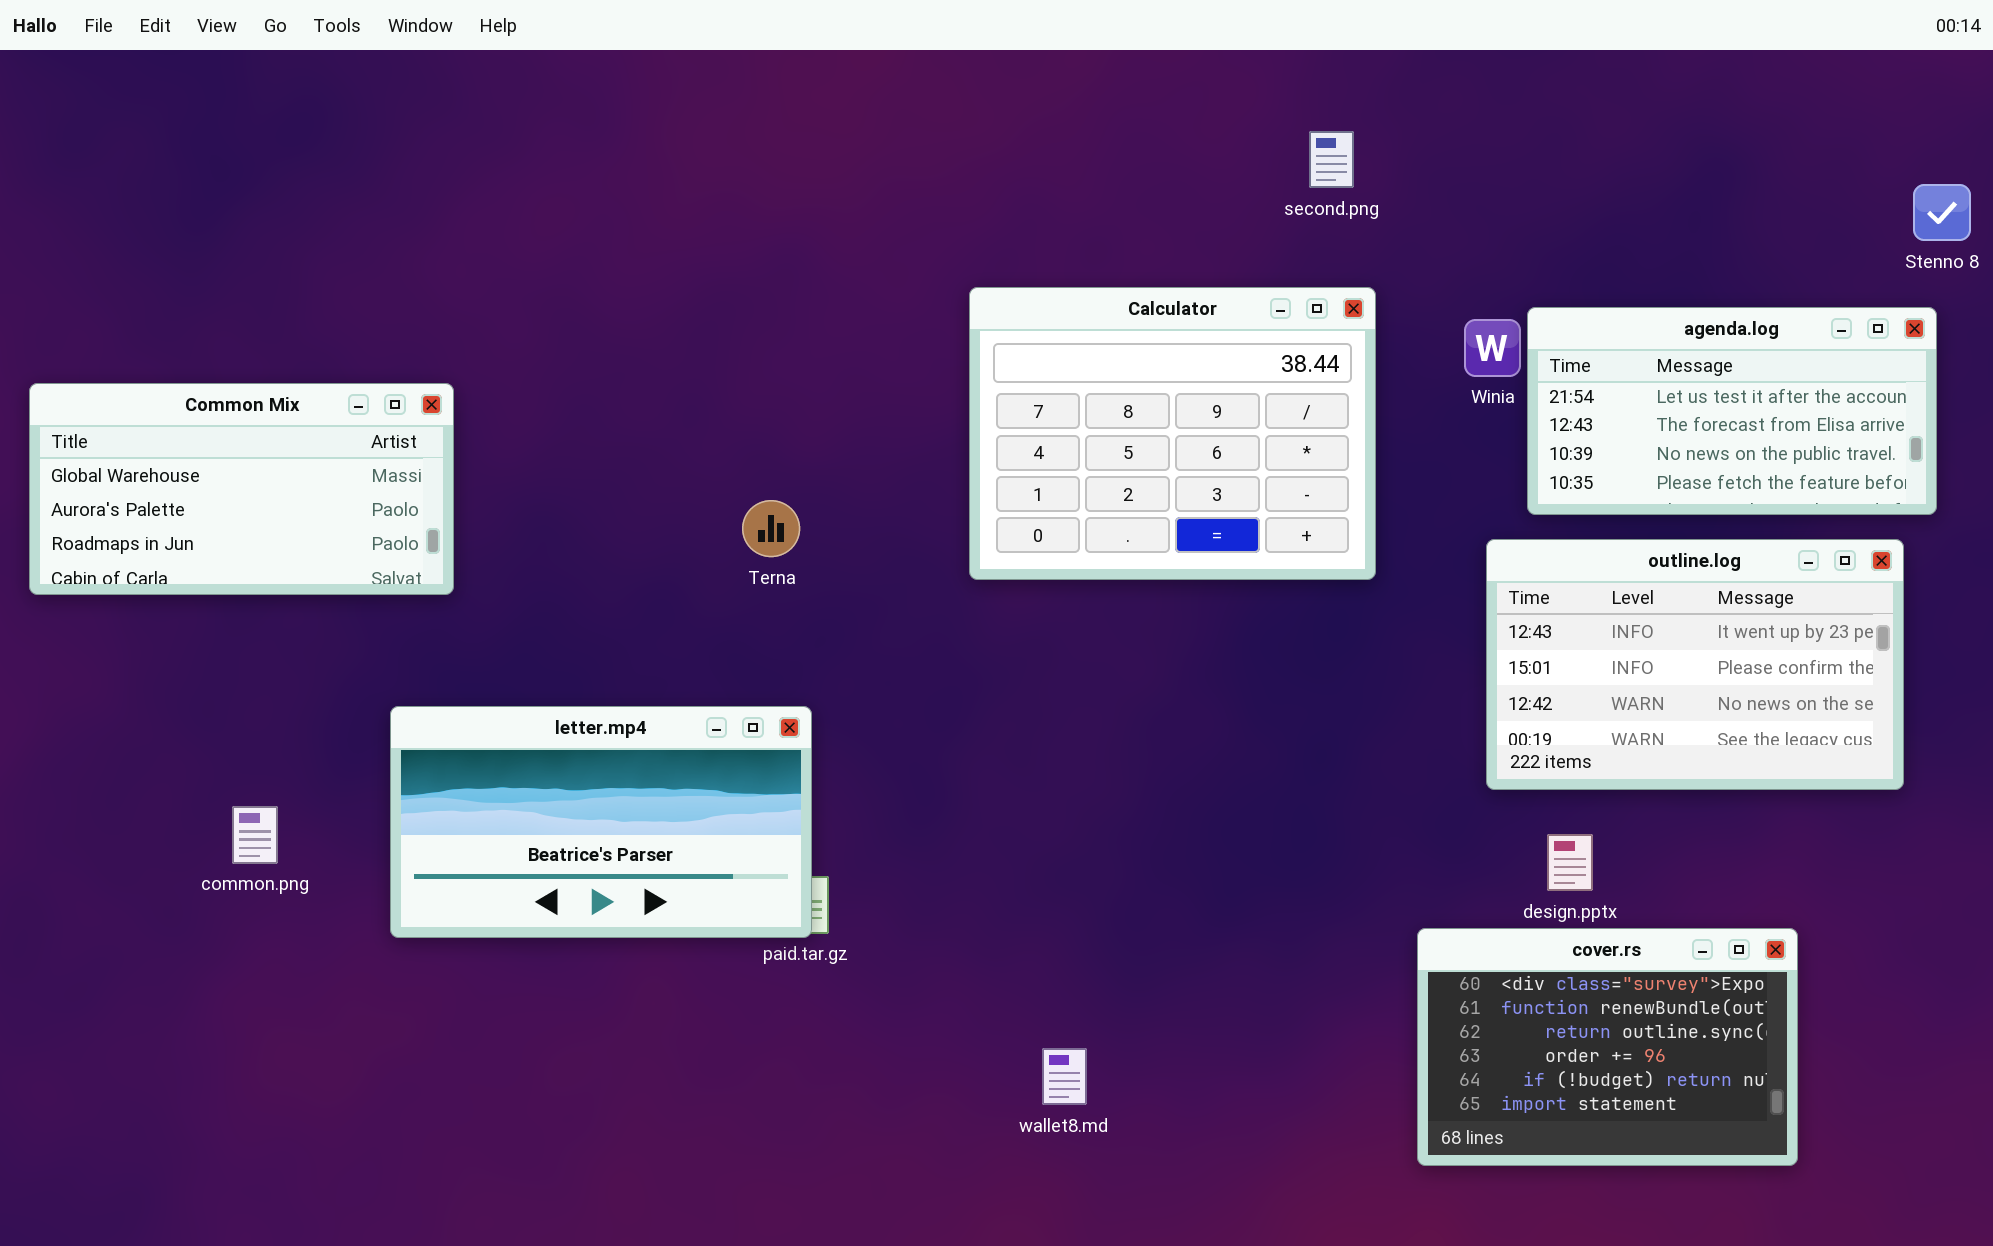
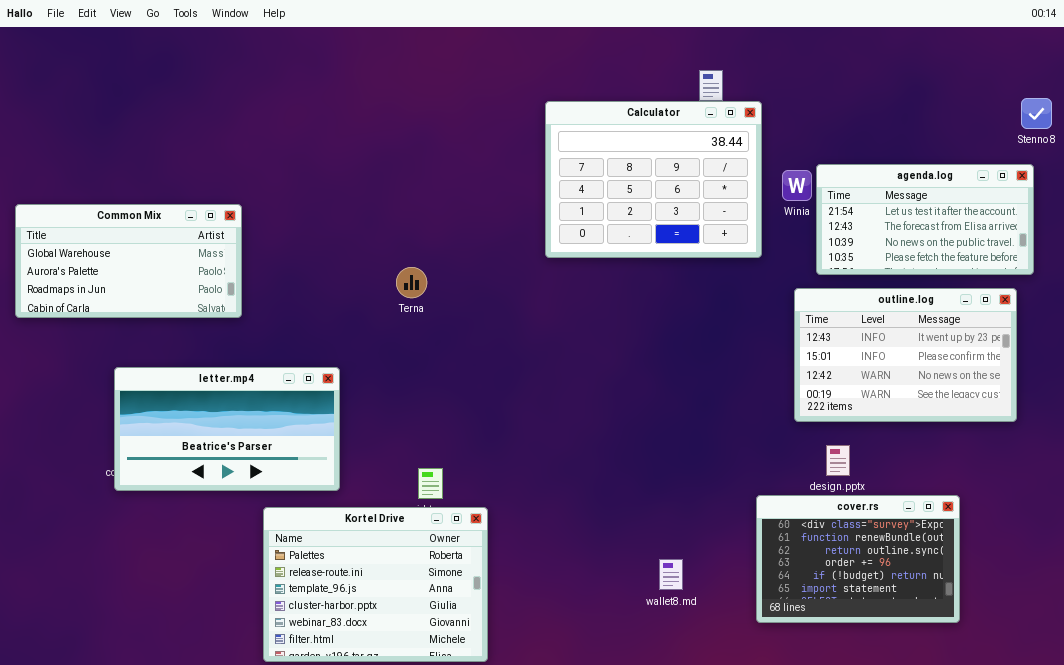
Calculator: [969,287,1376,580] -> [545,101,762,258], moved
letter.mp4: [390,706,812,938] -> [114,367,340,491], moved
Kortel Drive: none -> [263,507,488,662], opened
wallet8.md: [1042,1048,1087,1105] -> [659,559,683,590], moved

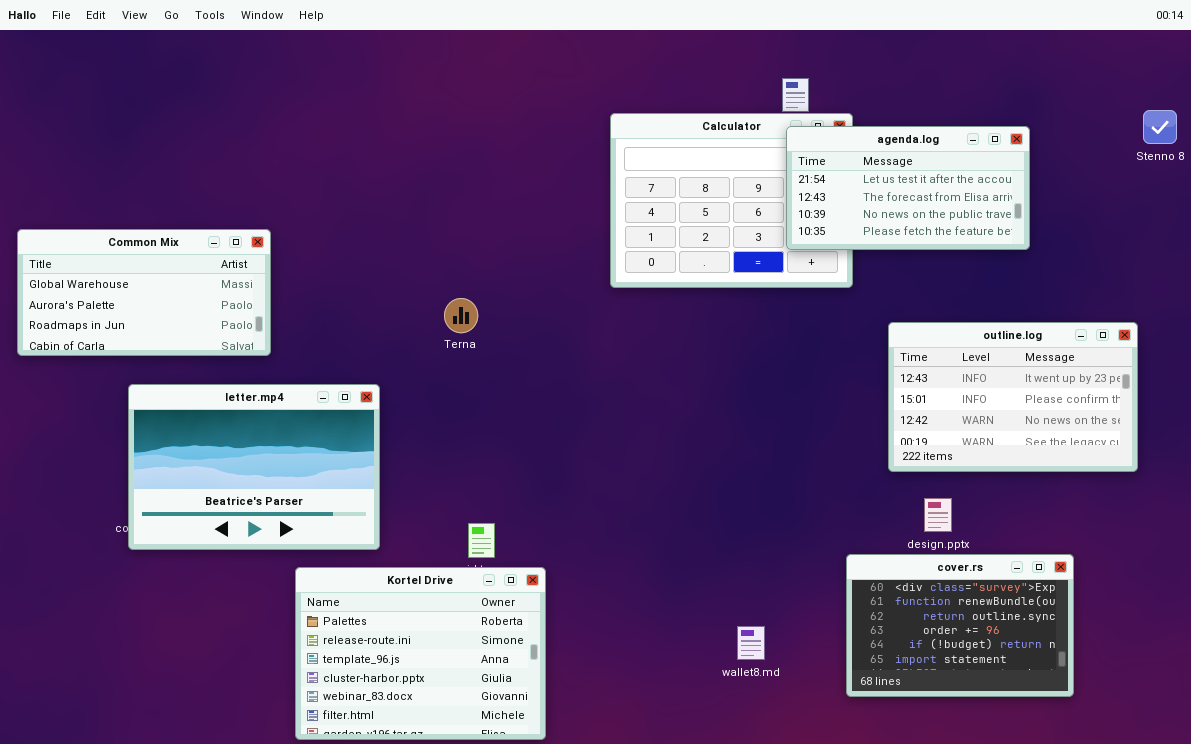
agenda.log: [816,164,1034,275] -> [786,126,1030,250], moved
letter.mp4: [114,367,340,491] -> [128,384,380,550], resized

